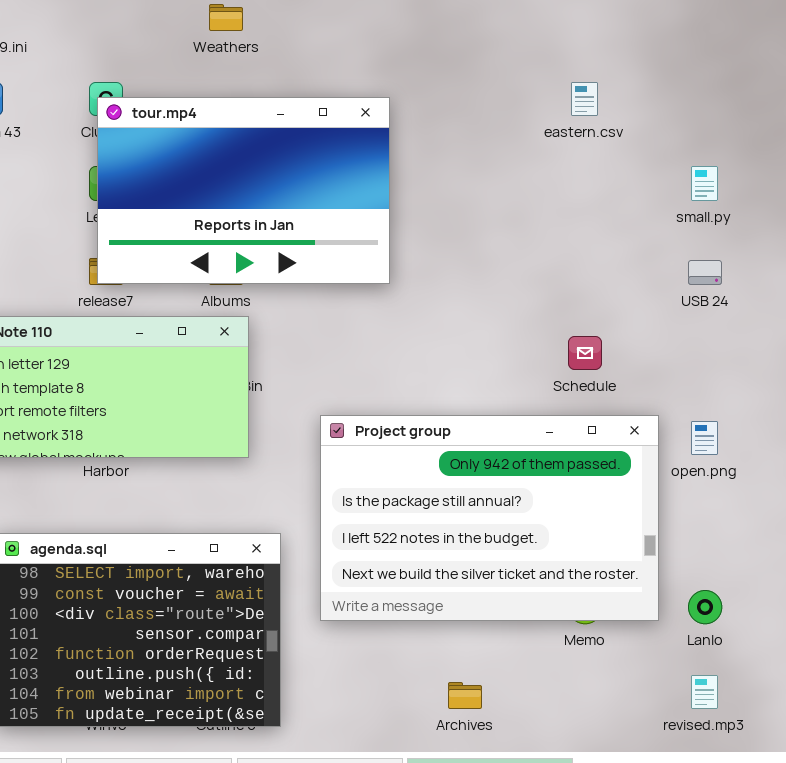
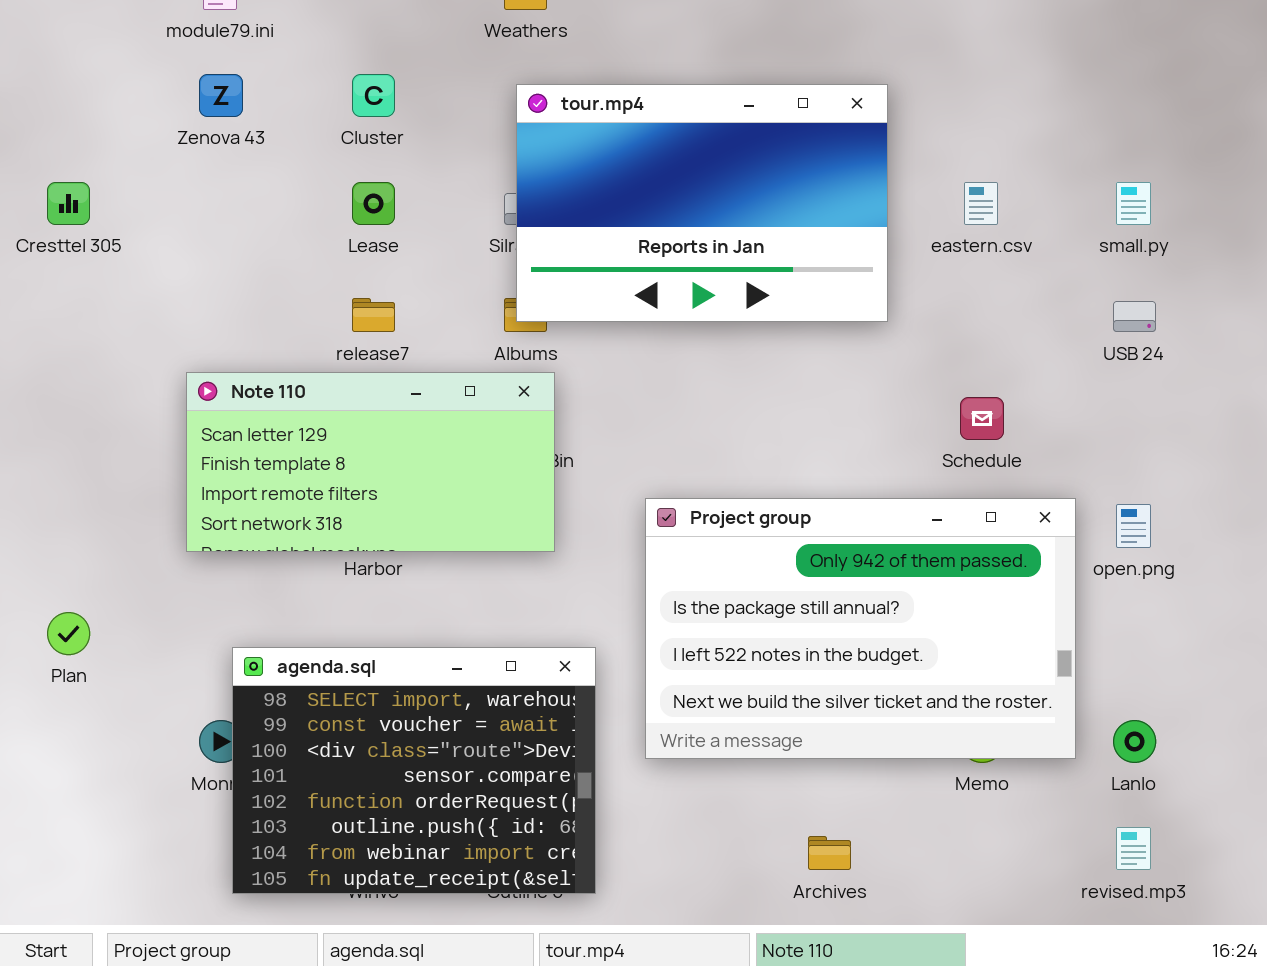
eastern.csv: [571,82,598,116] -> [964,182,998,225], moved
tour.mp4: [97,97,390,284] -> [516,84,888,322], moved

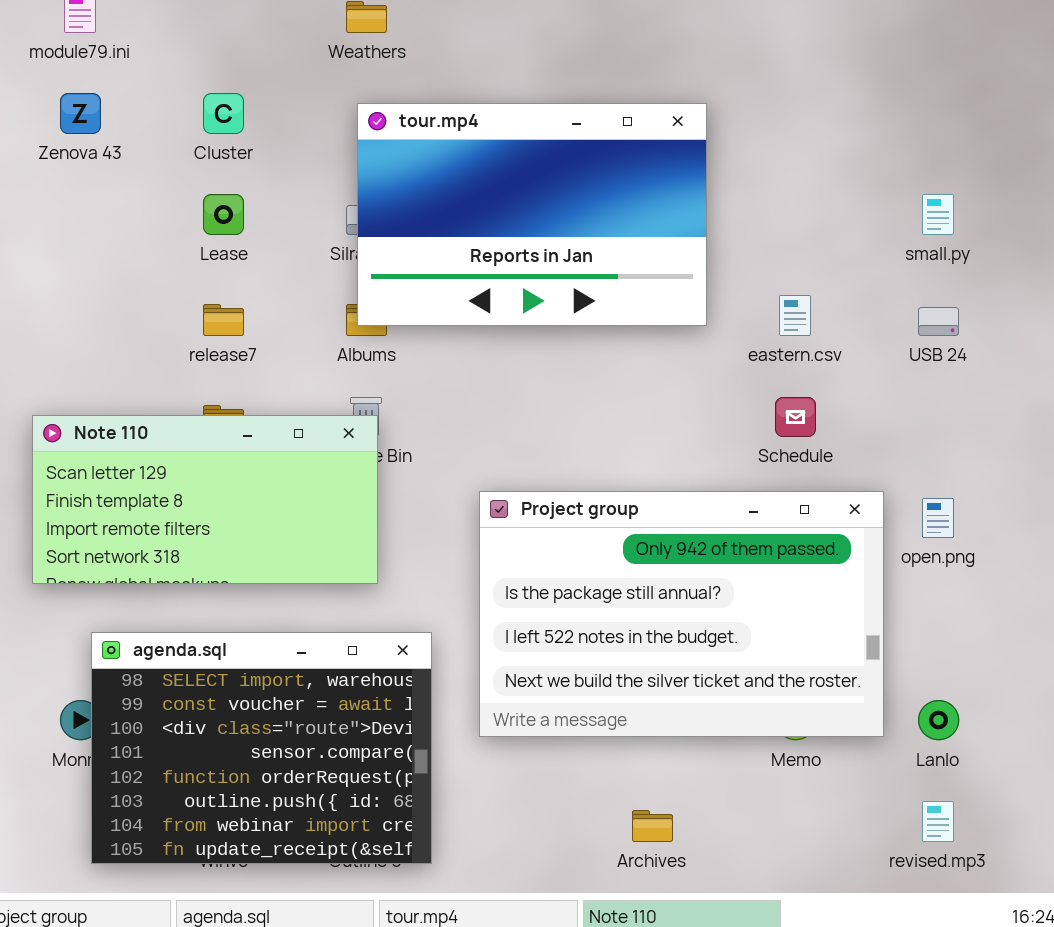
eastern.csv: [964,182,998,225] -> [779,295,811,336], moved
Note 110: [186,372,555,552] -> [32,415,378,584], moved

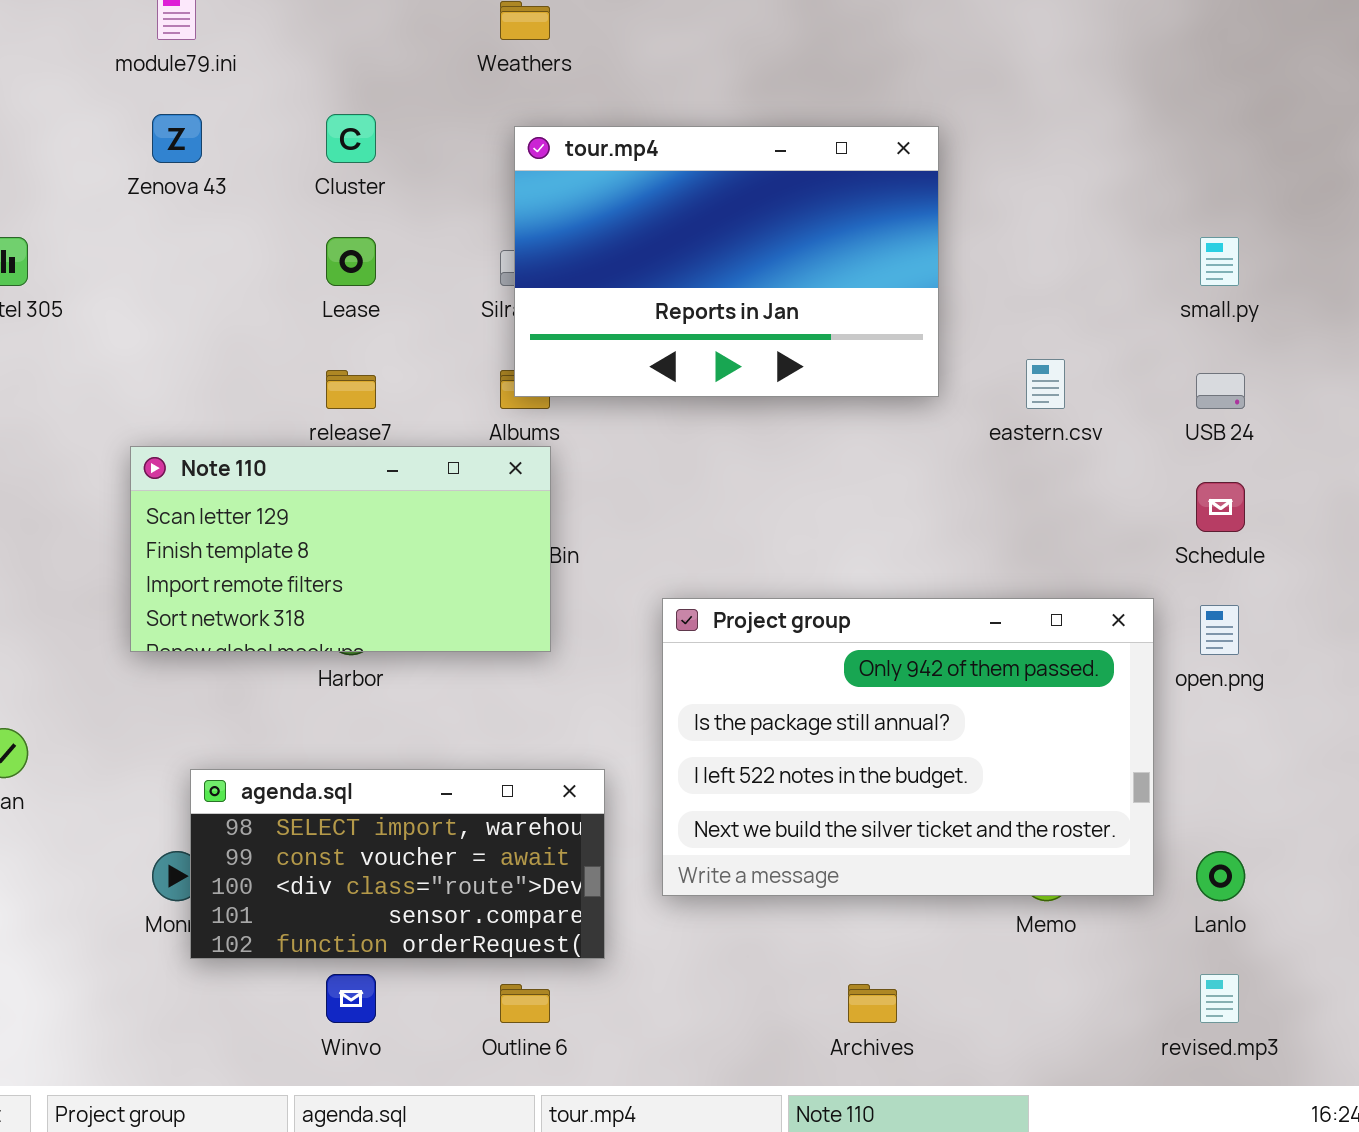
Schedule: [775,397,816,437] -> [1196,482,1245,532], moved
Note 110: [32,415,378,584] -> [130,446,551,652], moved
agenda.sql: [91,632,432,864] -> [190,769,605,959], resized

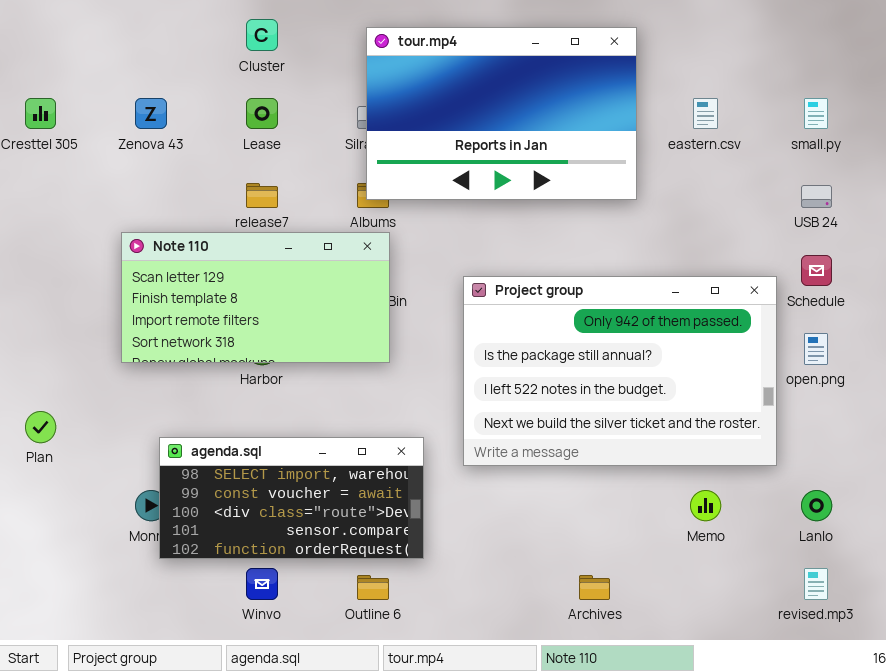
Zenova 43: [152,114,202,163] -> [135,98,167,129], moved
eastern.csv: [1026,359,1065,409] -> [693,98,718,129], moved
Project group: [662,598,1154,896] -> [463,276,777,466], moved

